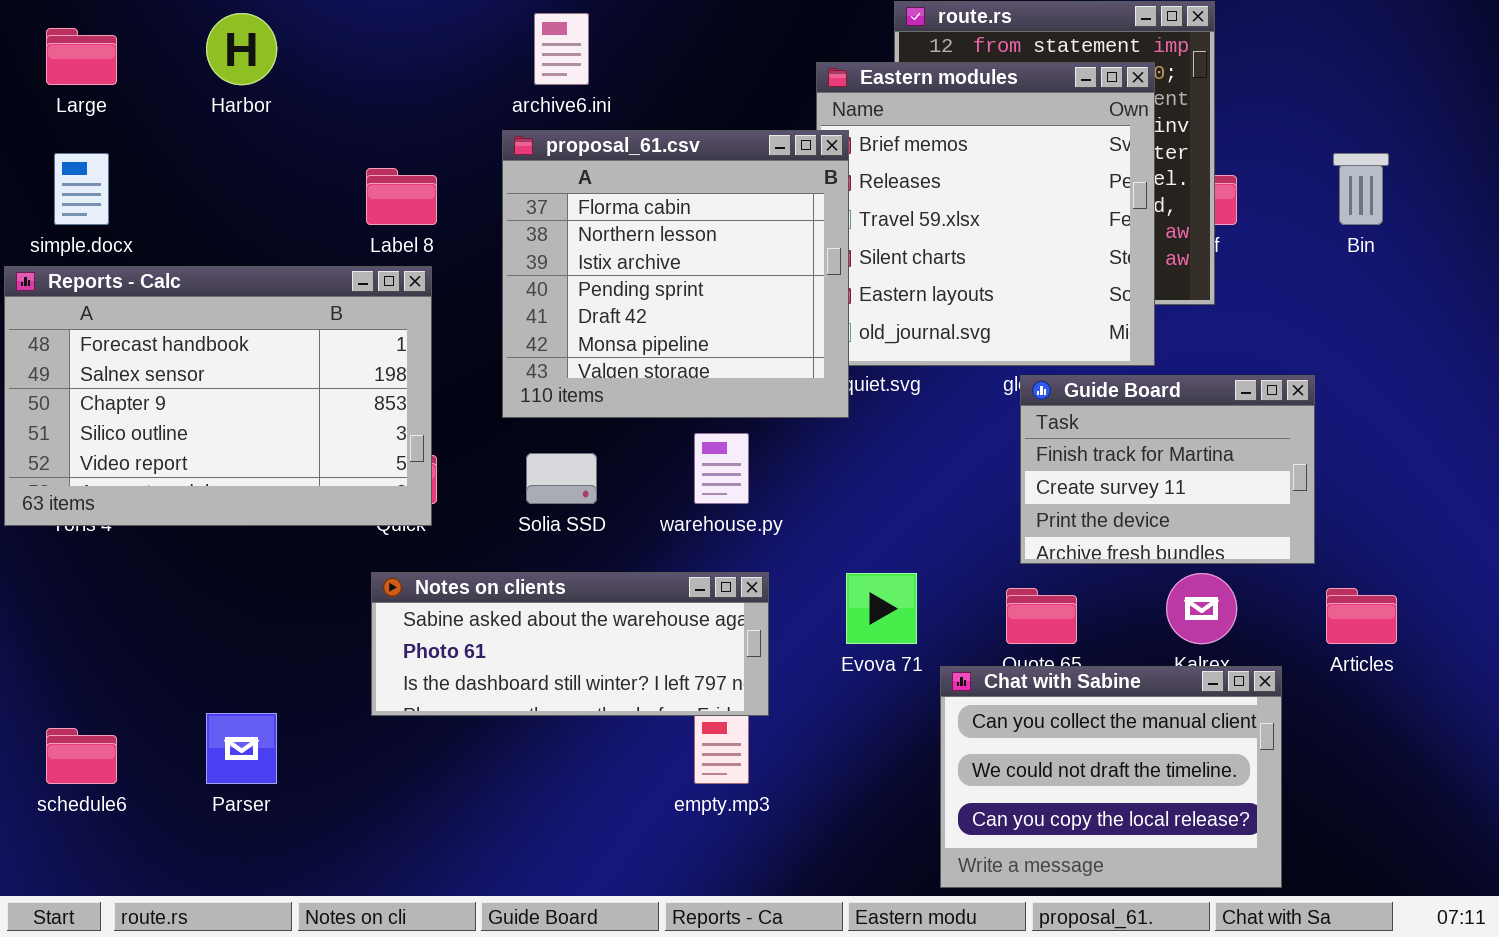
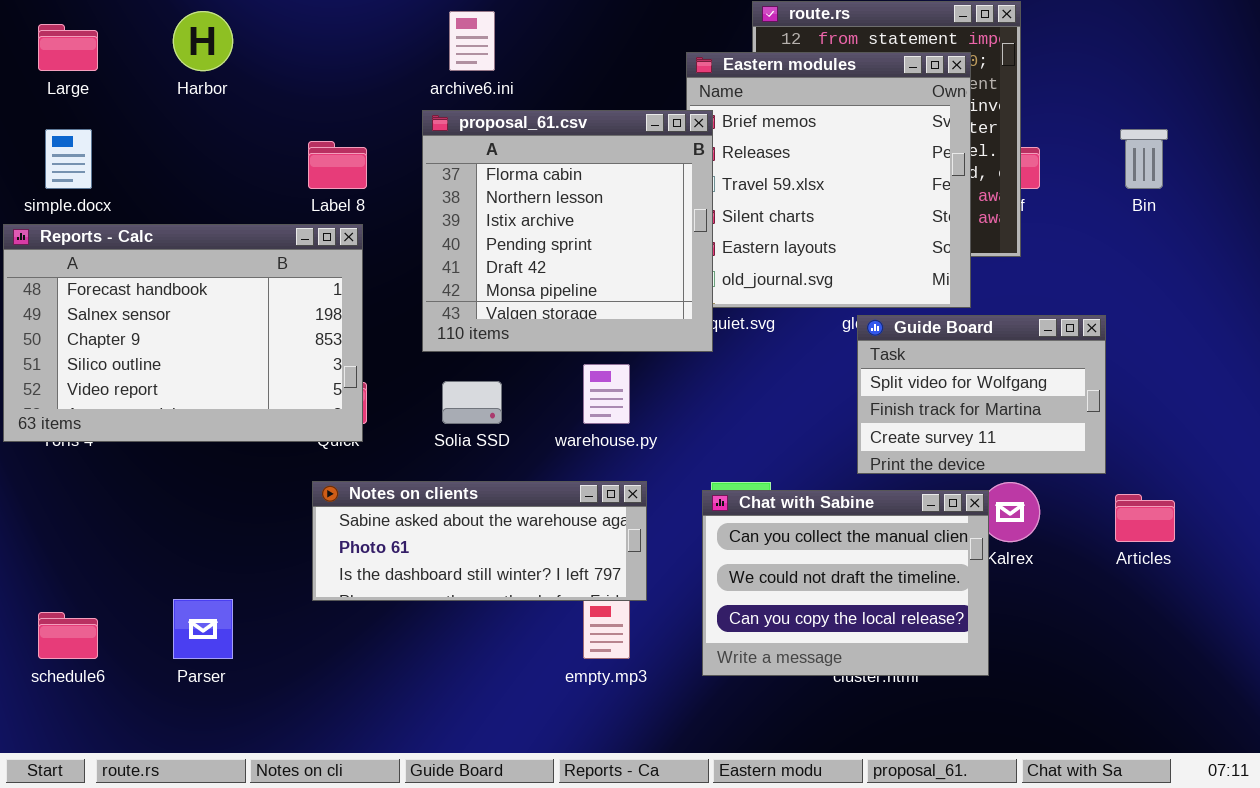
Guide Board: [1020,375,1315,564] -> [857,315,1106,474], scrolled up 1 row
Chat with Sabine: [940,666,1282,888] -> [702,490,989,676], moved

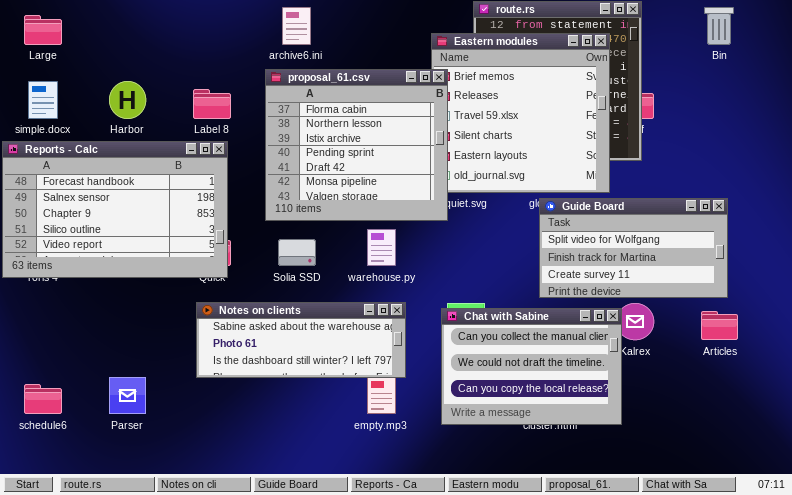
Harbor: [173,11,233,71] -> [109,81,146,119], moved
Bin: [1120,129,1168,189] -> [704,7,734,45], moved
Guide Board: [857,315,1106,474] -> [539,198,728,298], resized

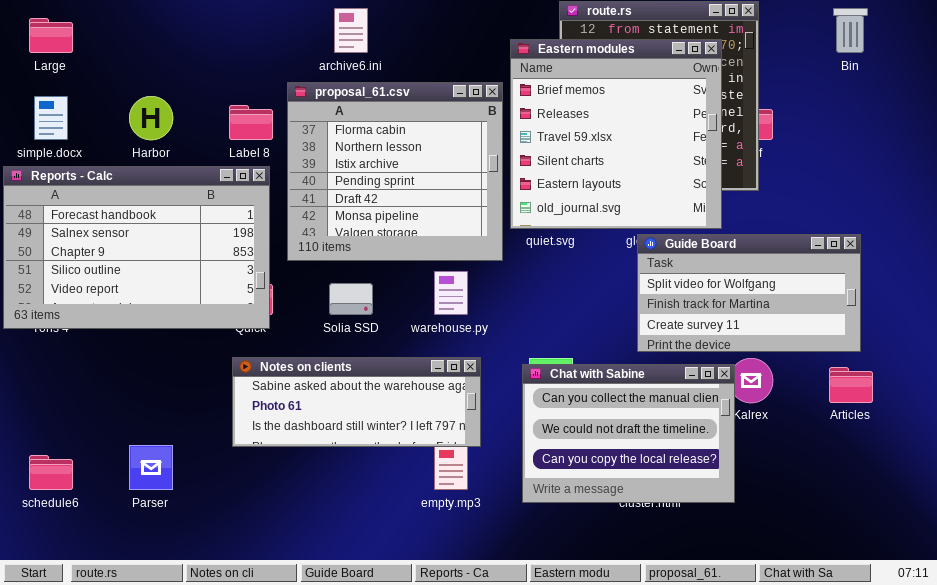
proposal_61.csv: [265,69,448,221] -> [287,82,503,261], moved

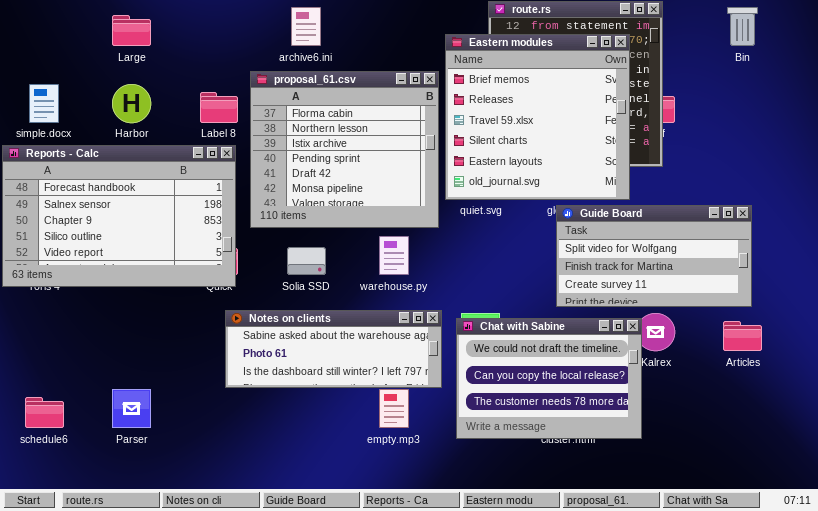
Large: [29,18,73,53] -> [112,15,151,46], moved
Notes on clients: [232,357,481,447] -> [225,310,442,388], moved
Chat with Sabine: [522,364,735,503] -> [456,318,642,439], scrolled down 1 row

